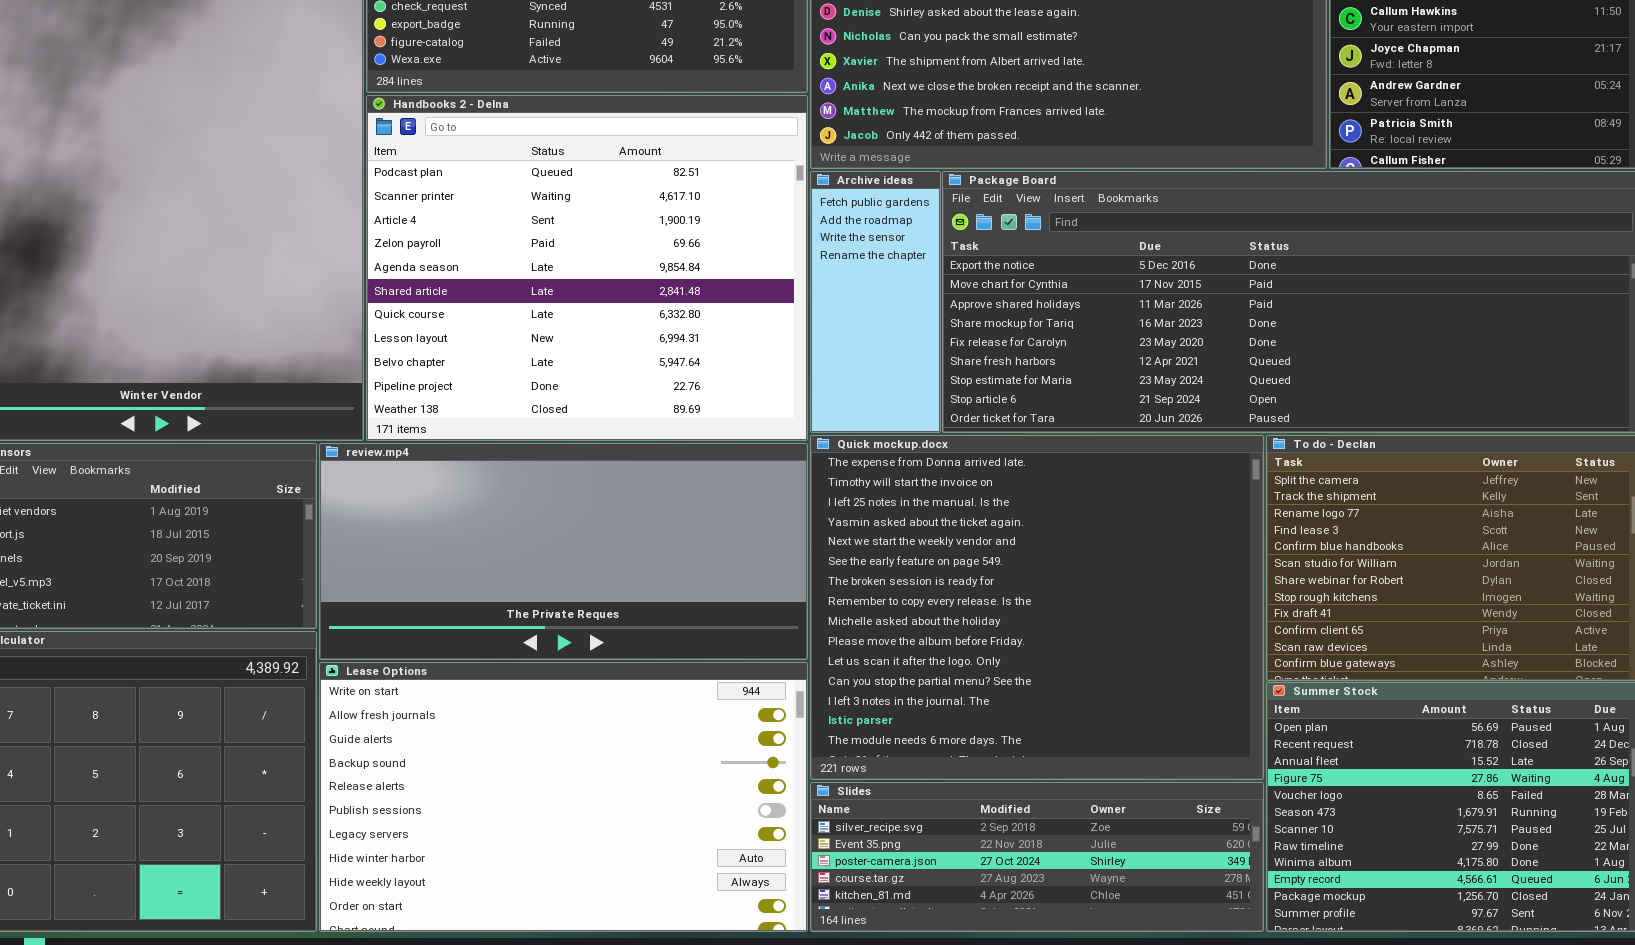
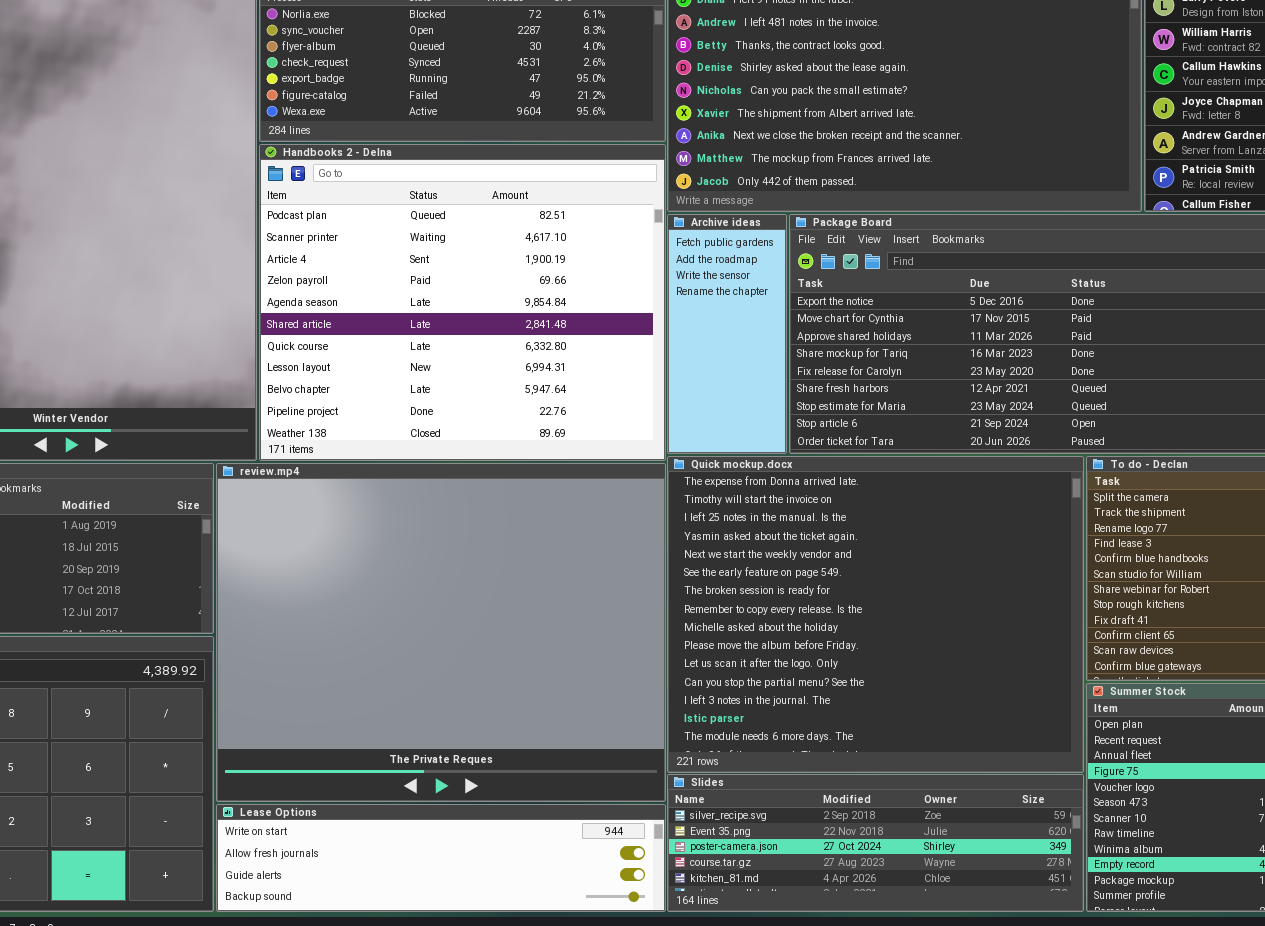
review.mp4: [319,443,808,660] -> [216,463,666,802], resized
Lease Options: [319,662,808,932] -> [216,804,666,912], resized

